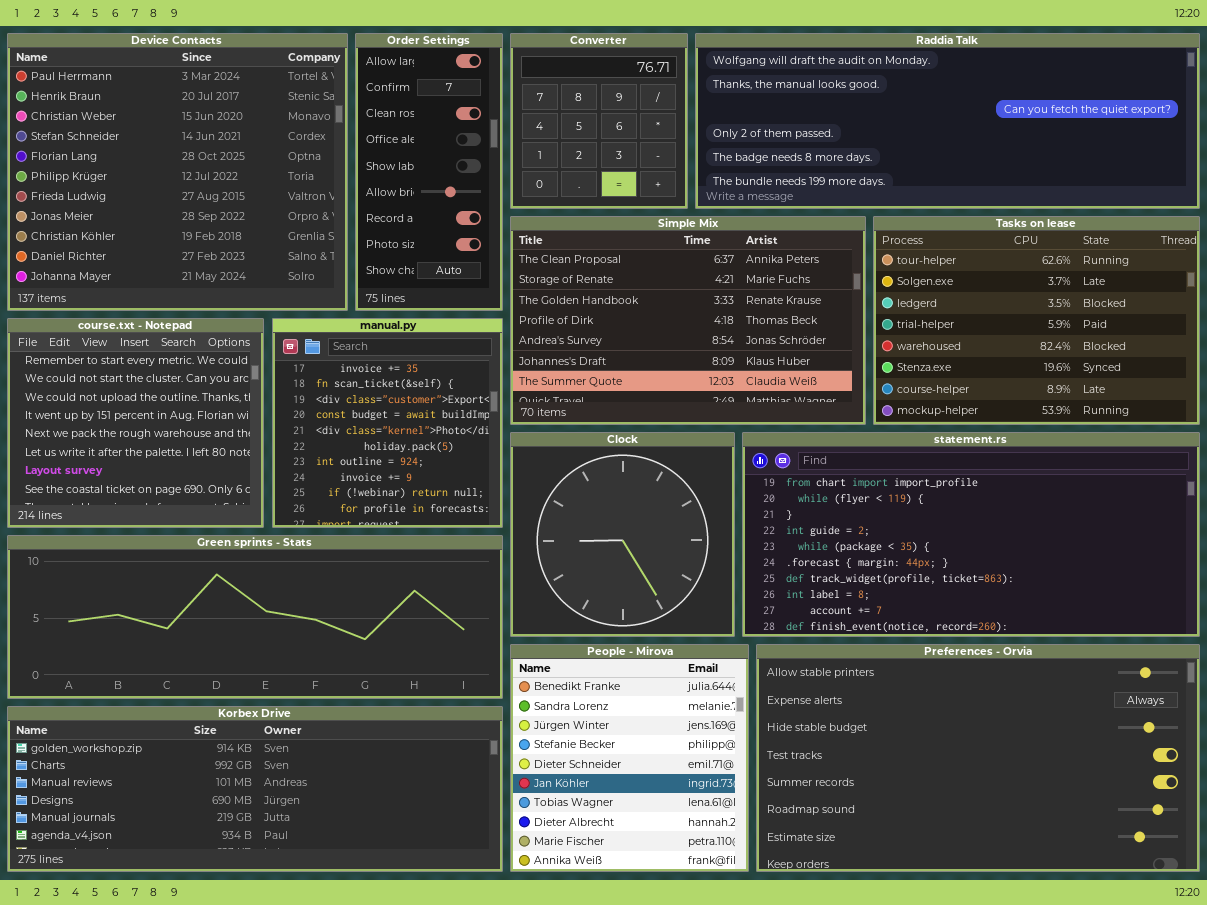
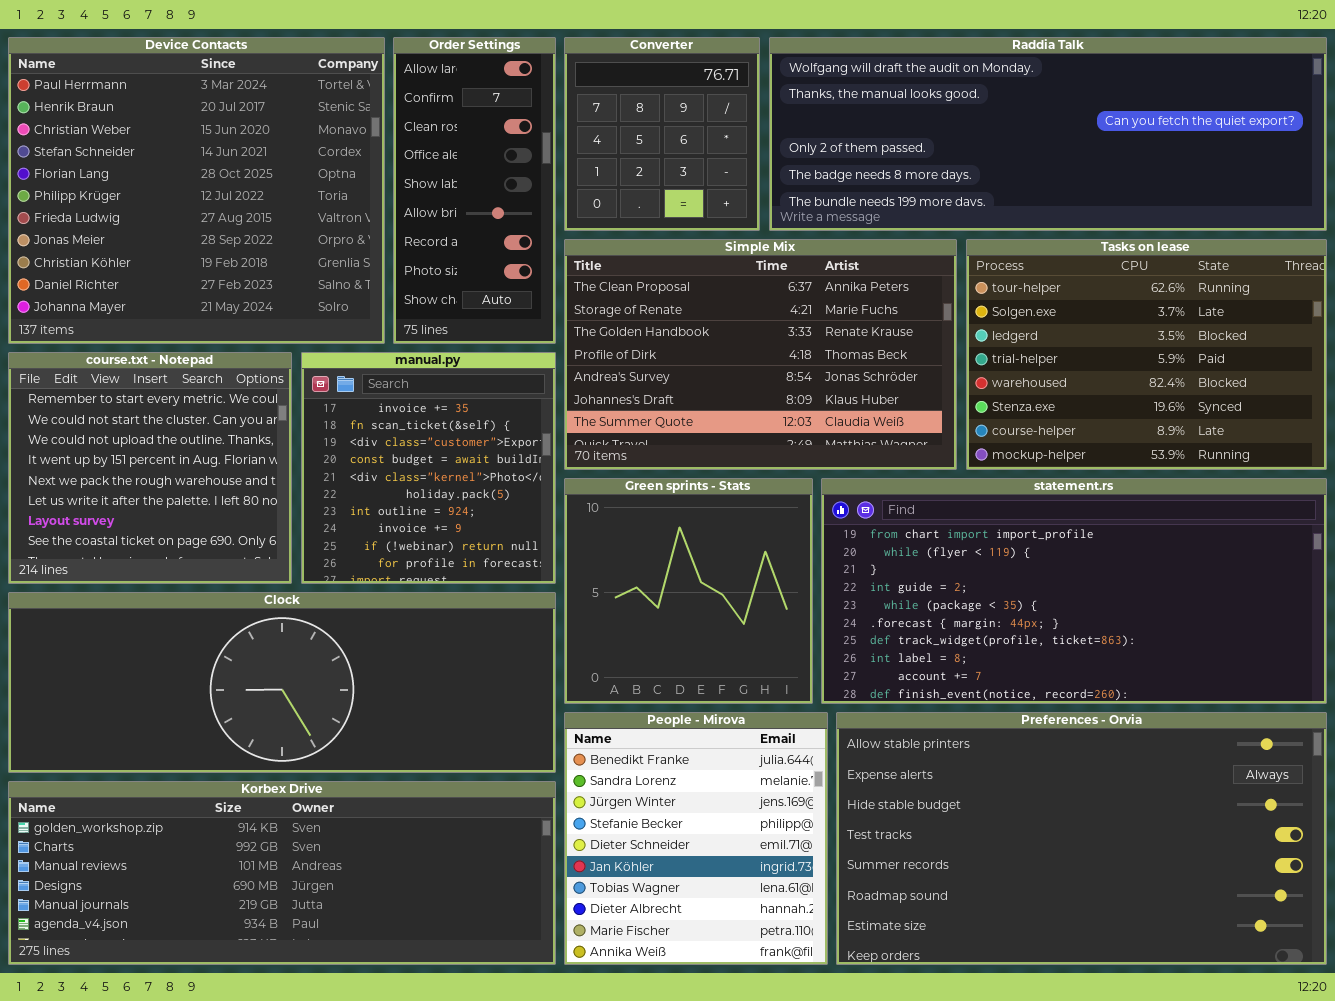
Clock: [510,432,735,637] -> [8,592,556,773], moved, resized
Green sprints - Stats: [7,535,503,699] -> [564,478,813,704], moved, resized

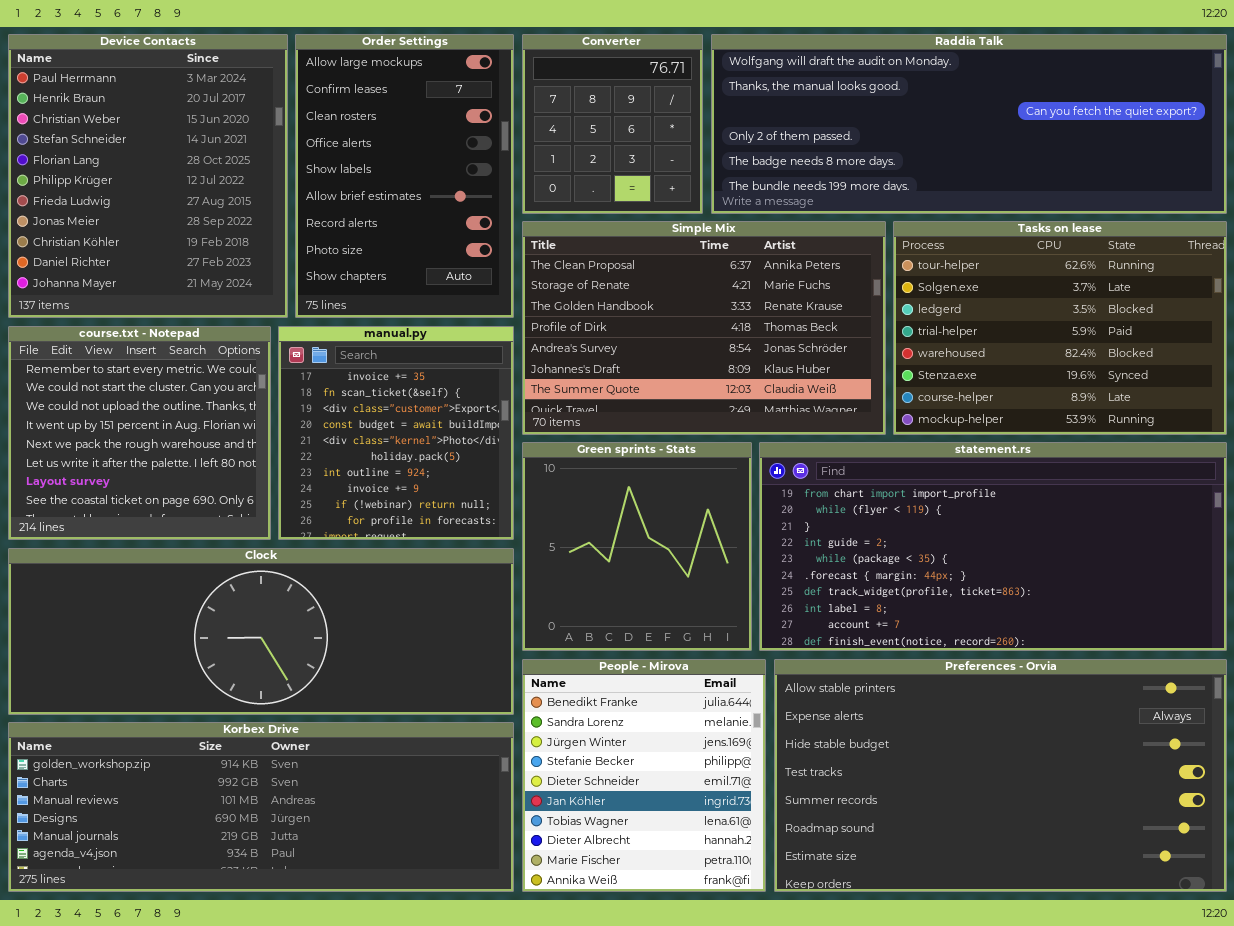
Device Contacts: [8,37,385,344] -> [8,34,288,318], resized
Order Settings: [393,37,556,344] -> [295,34,514,318], resized

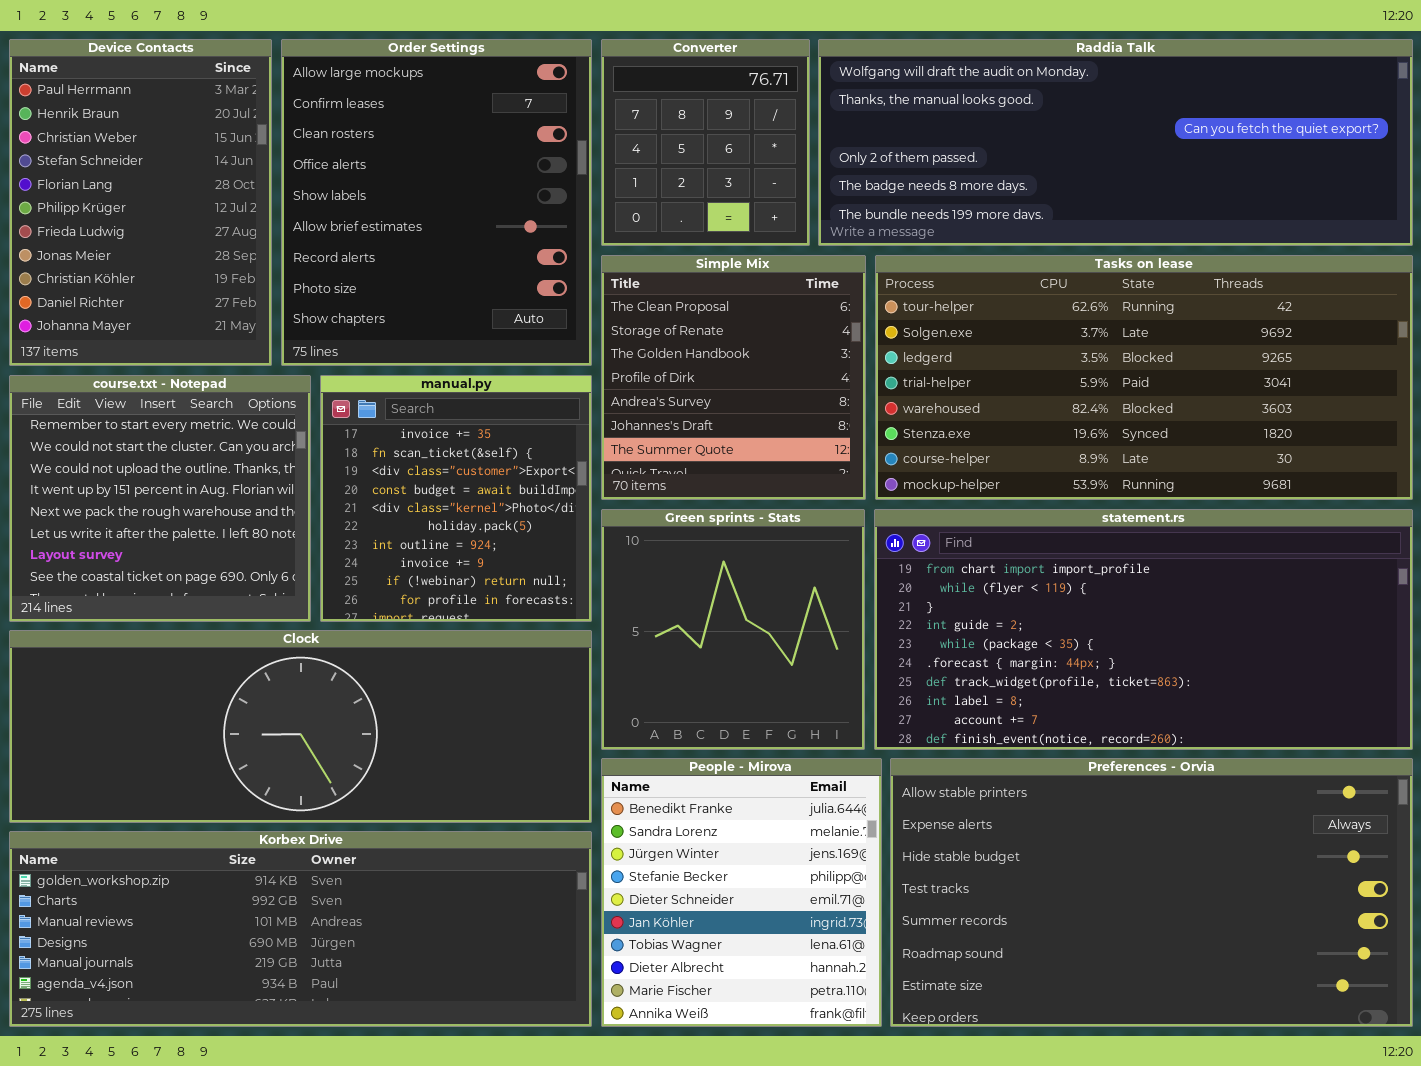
Device Contacts: [8,34,288,318] -> [9,39,272,366], resized
Order Settings: [295,34,514,318] -> [281,39,592,366], resized
Simple Mix: [522,221,886,435] -> [601,255,866,500], resized
Tasks on lease: [893,221,1227,435] -> [875,255,1413,500], resized

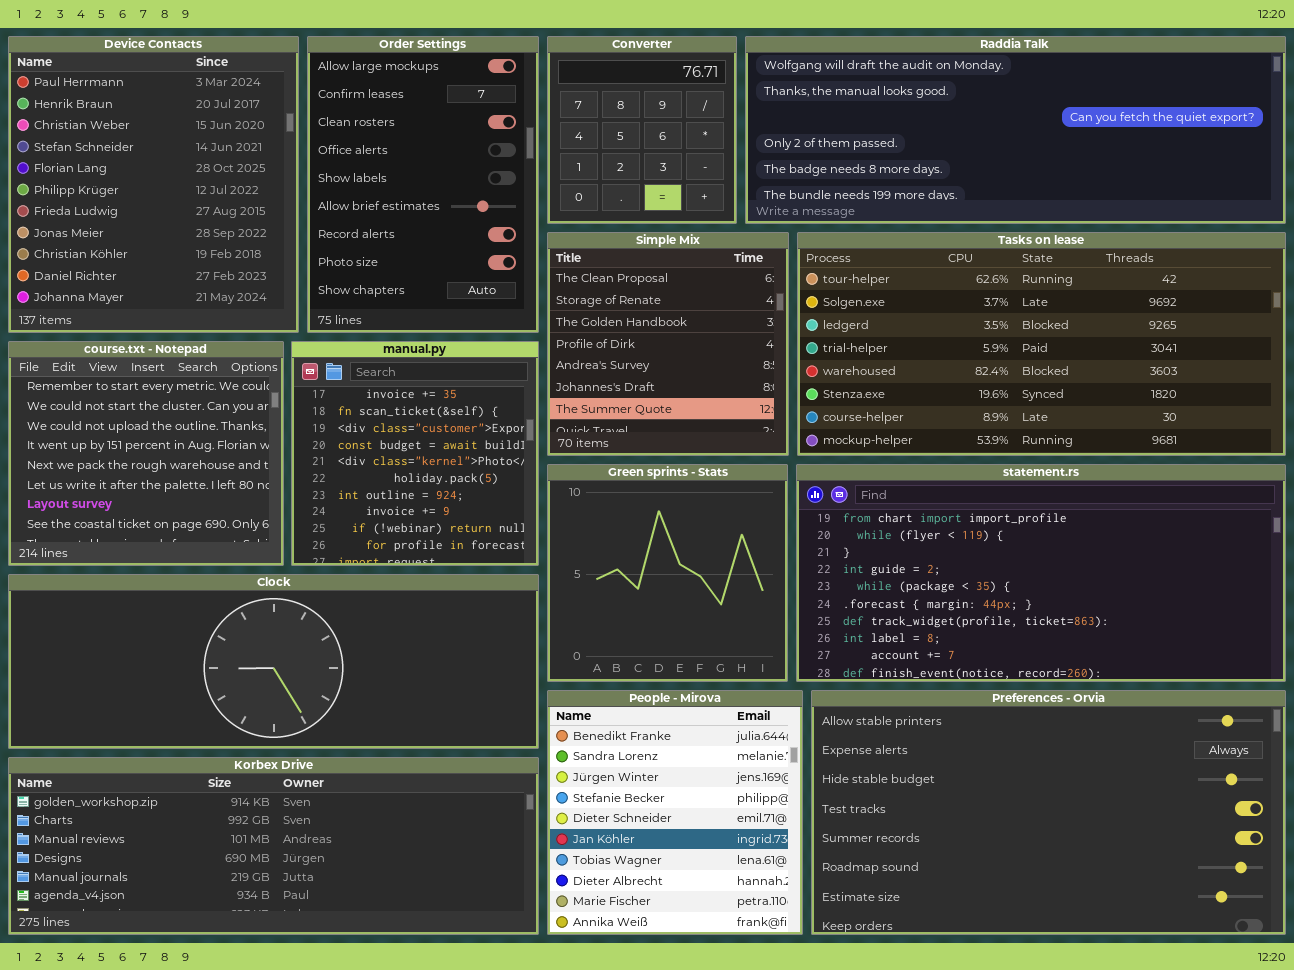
Device Contacts: [9,39,272,366] -> [8,36,299,333], resized
Order Settings: [281,39,592,366] -> [307,36,539,333], resized

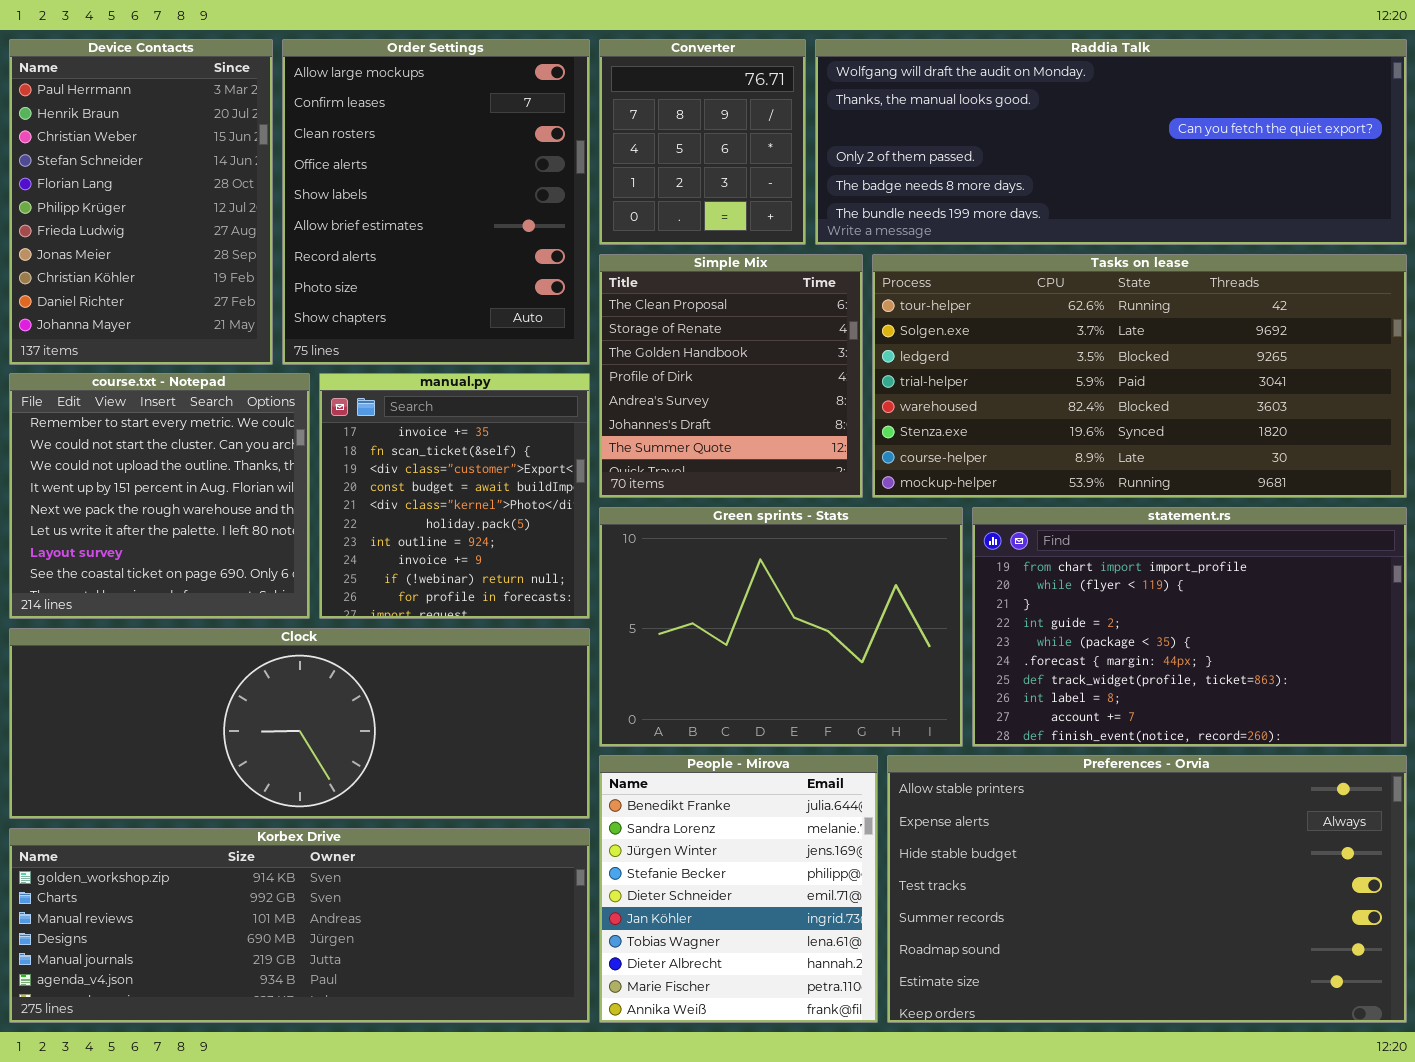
Device Contacts: [8,36,299,333] -> [9,39,273,365], resized
Order Settings: [307,36,539,333] -> [282,39,590,365], resized
Green sprints - Stats: [547,464,788,682] -> [599,507,963,747], resized
statement.rs: [796,464,1286,682] -> [972,507,1407,747], resized

